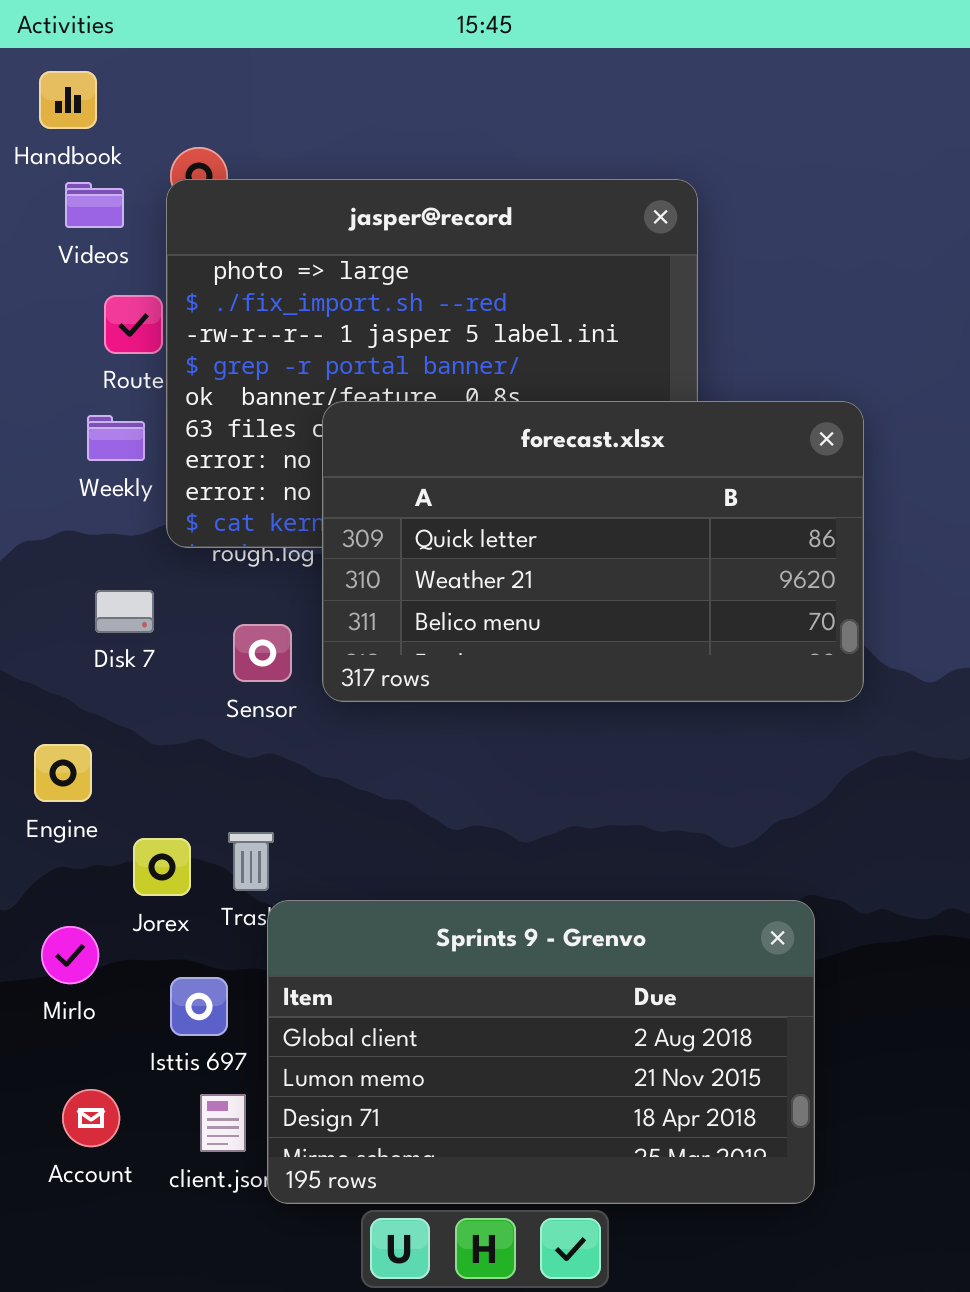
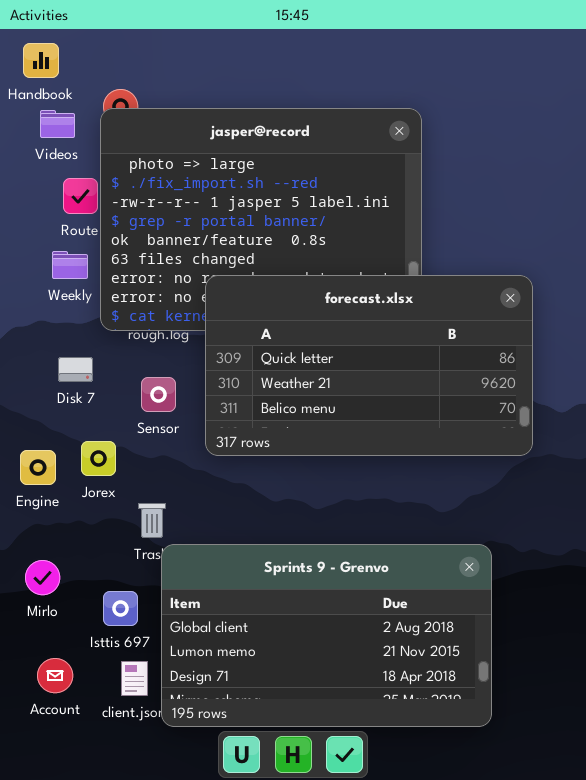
forecast.xlsx: [322,401,864,702] -> [205,275,533,456], moved
Jorex: [133,838,191,896] -> [81,441,116,476], moved

